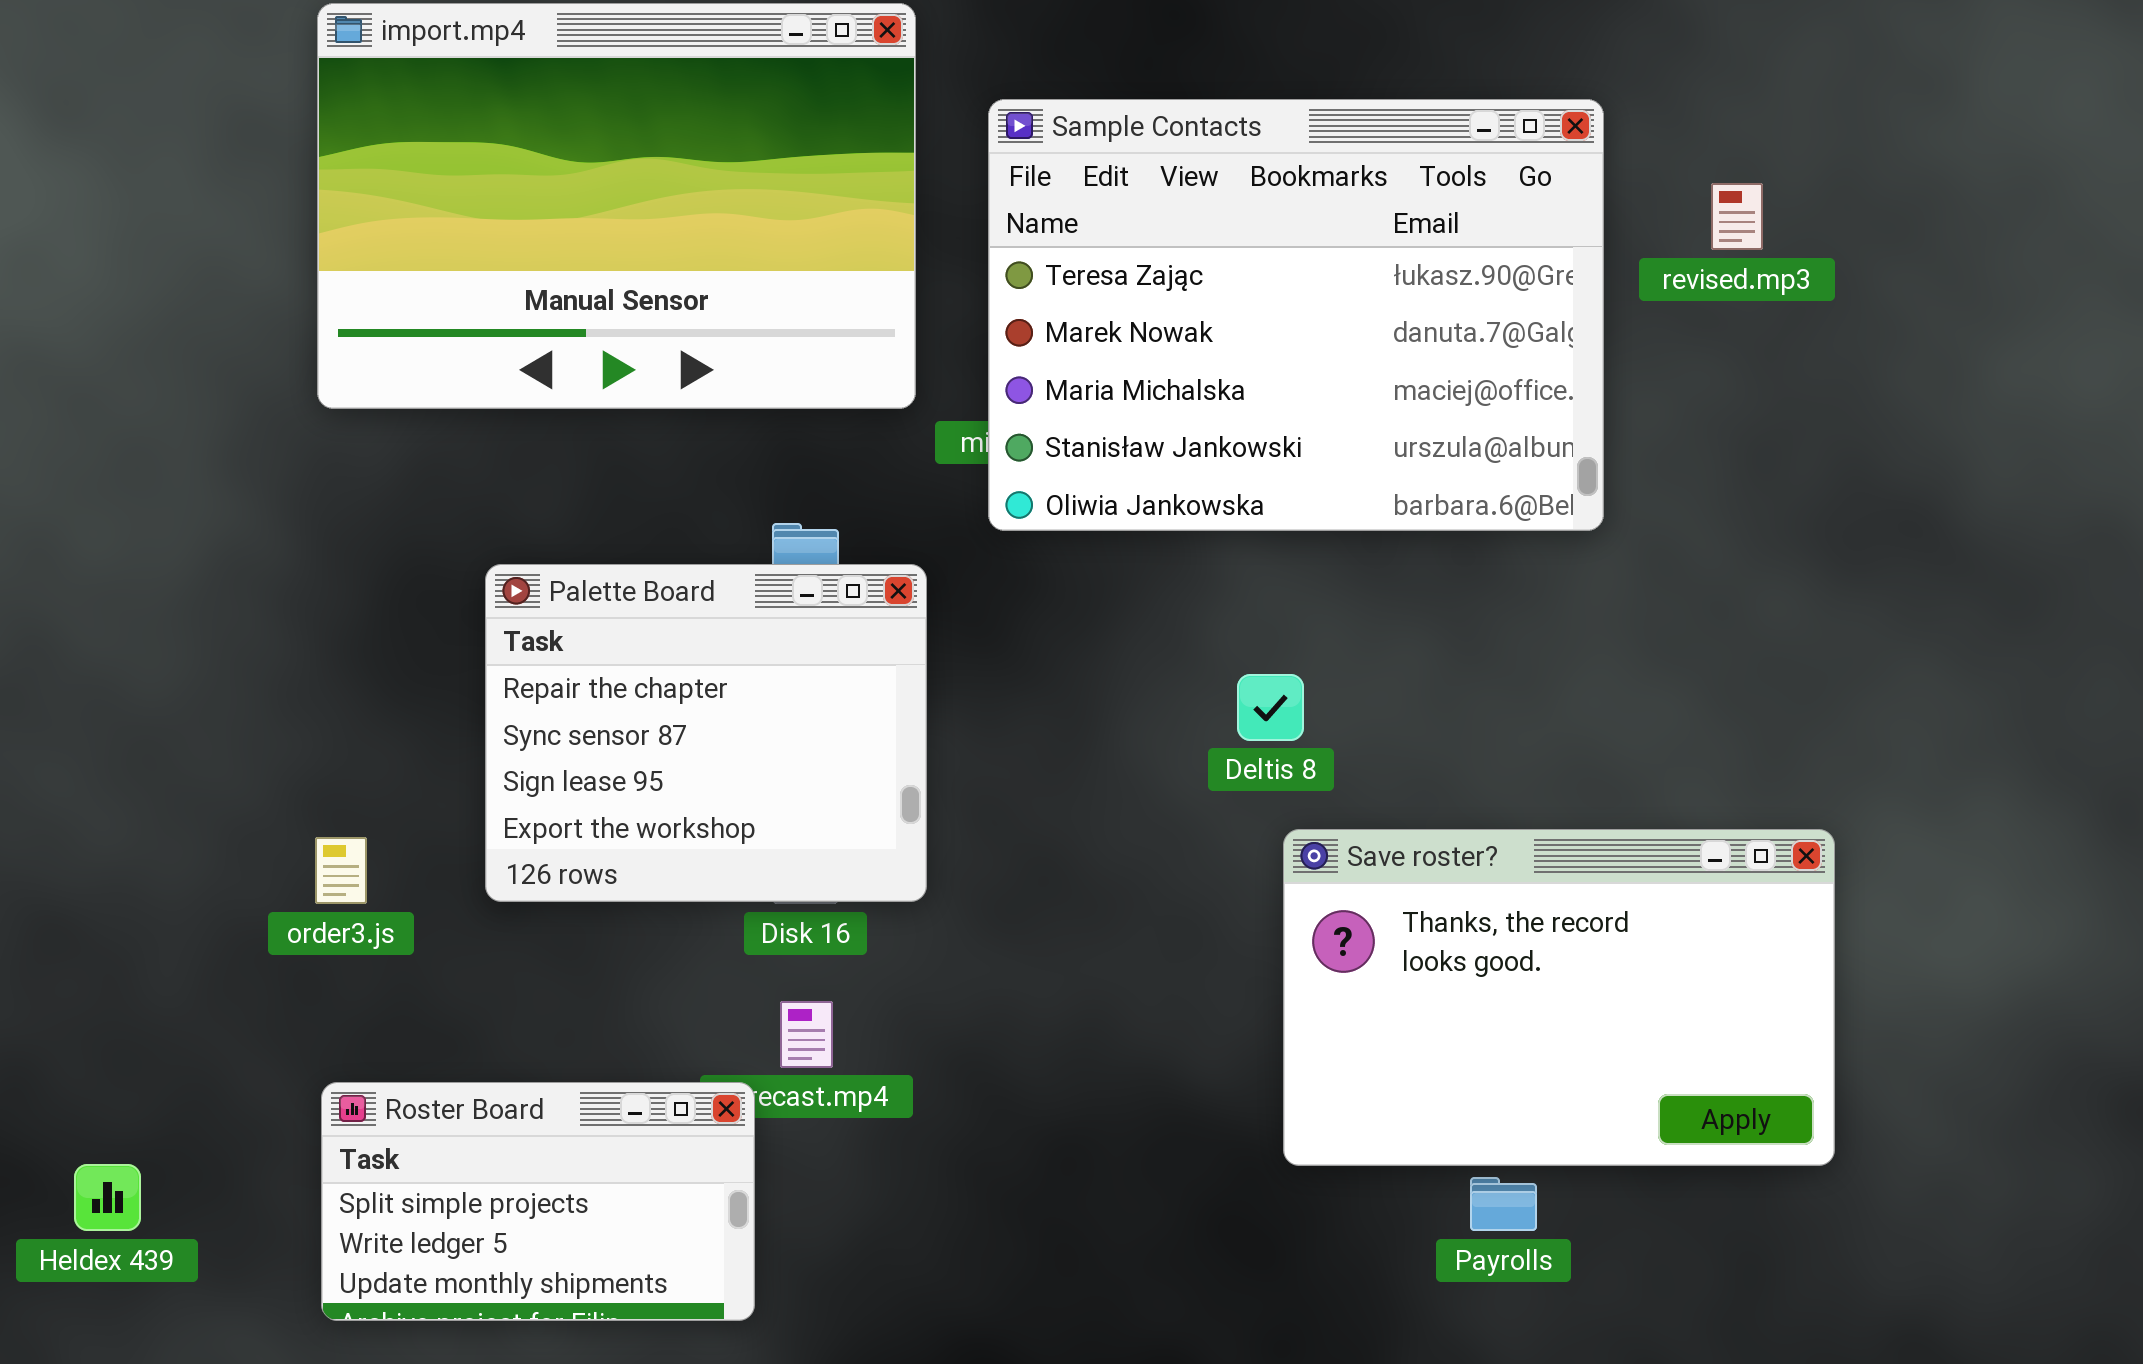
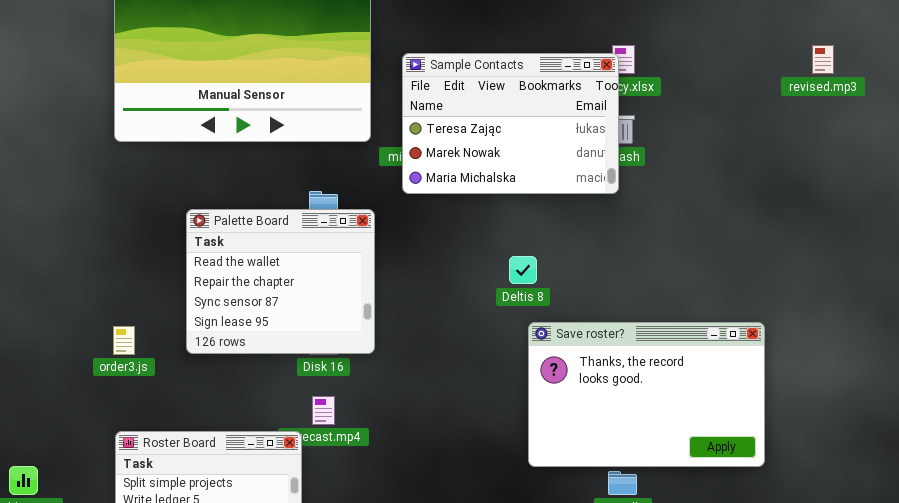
Sample Contacts: [988,99,1604,531] -> [402,53,619,194], resized
revised.mp3: [1711,183,1763,250] -> [812,45,834,74], moved
Palette Board: [485,564,927,902] -> [186,209,375,354], scrolled up 1 row

